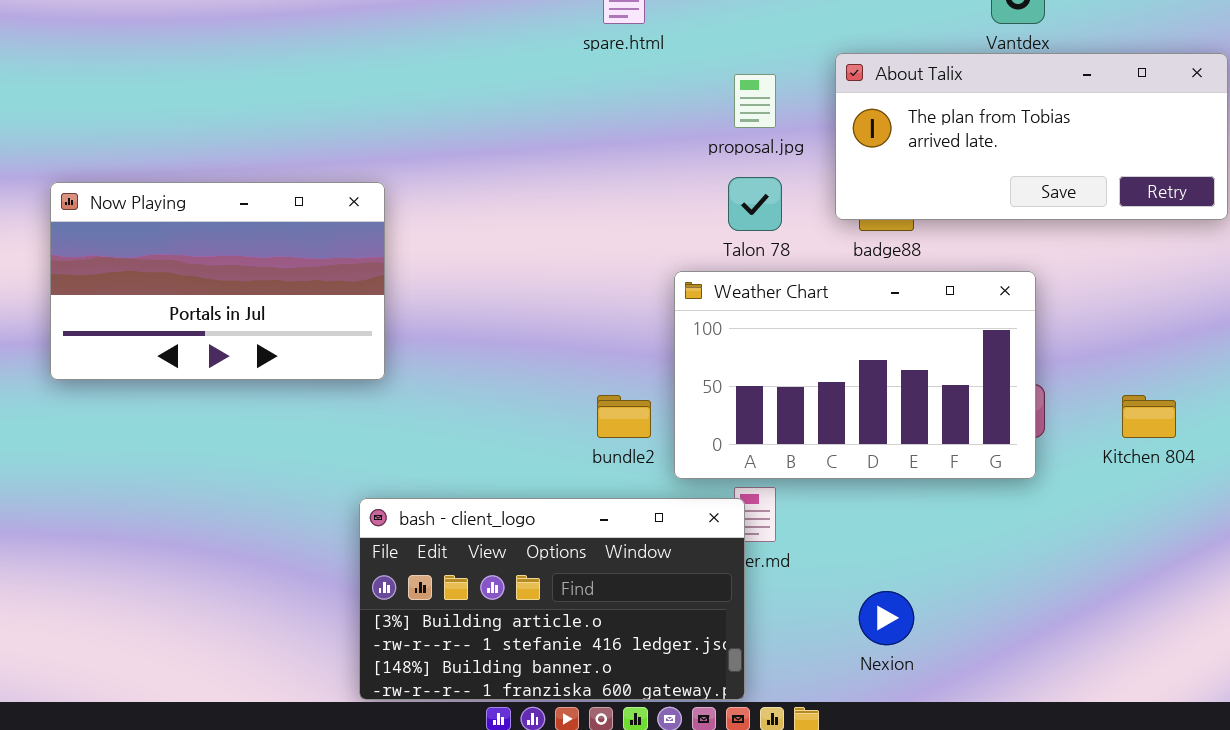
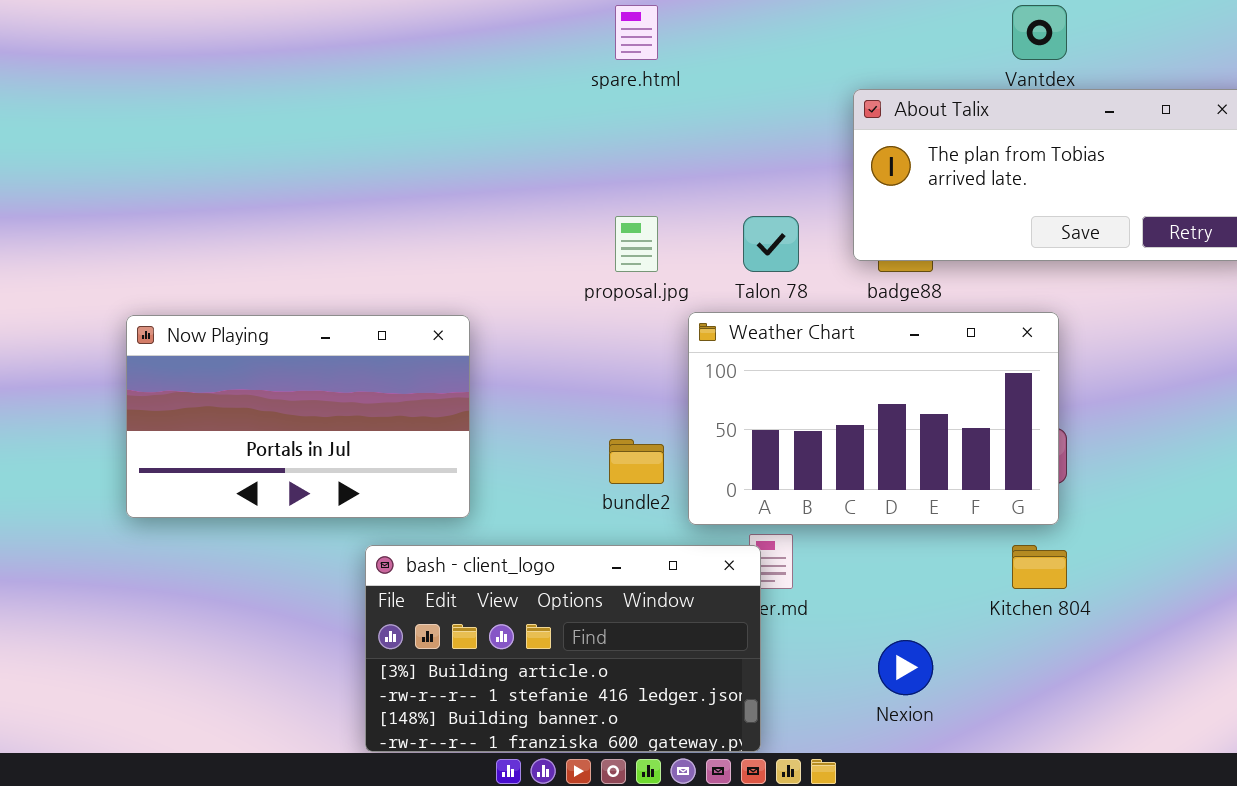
proposal.jpg: [734,74,776,128] -> [615,216,658,272], moved
Now Playing: [50,182,385,380] -> [126,315,470,518], moved
Kitchen 804: [1122,395,1176,438] -> [1012,545,1067,589], moved

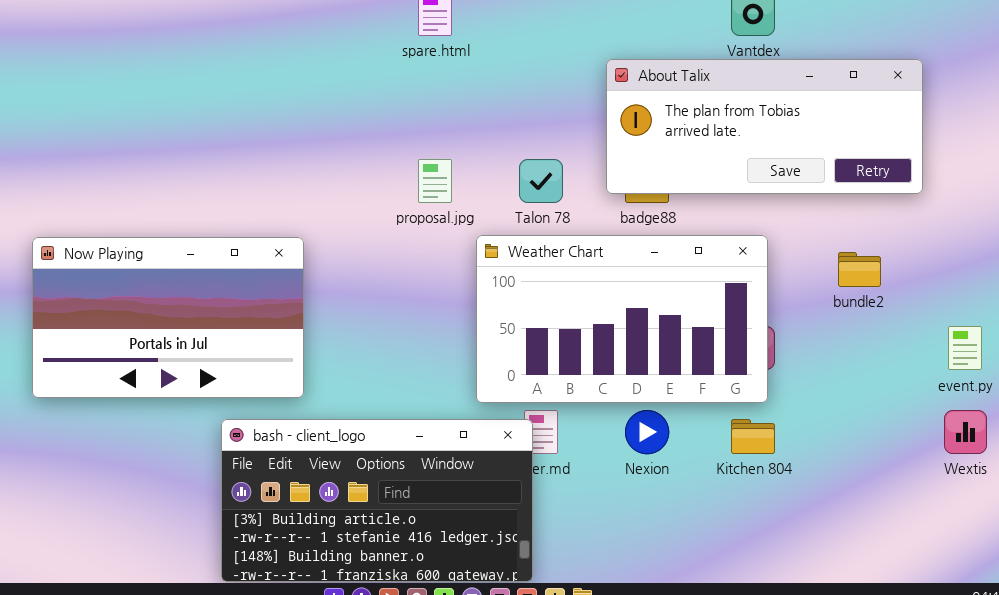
bundle2: [609,439,664,484] -> [838,252,881,287], moved
Nexion: [878,640,933,695] -> [625,410,669,454], moved

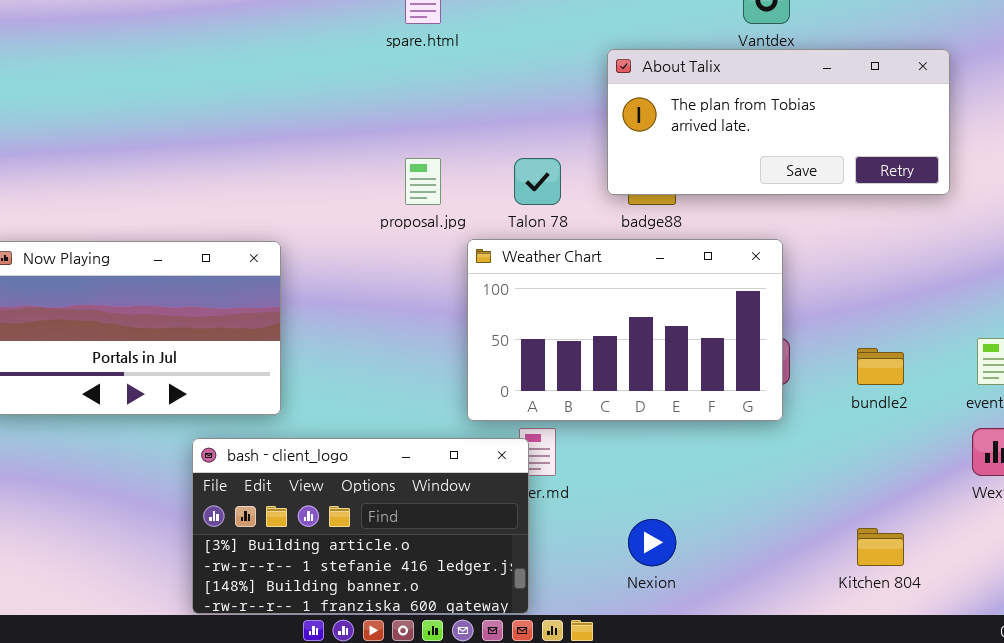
bundle2: [838,252,881,287] -> [857,348,904,385], moved
Nexion: [625,410,669,454] -> [628,519,676,566], moved
Kitchen 804: [731,419,775,454] -> [857,528,904,566], moved

